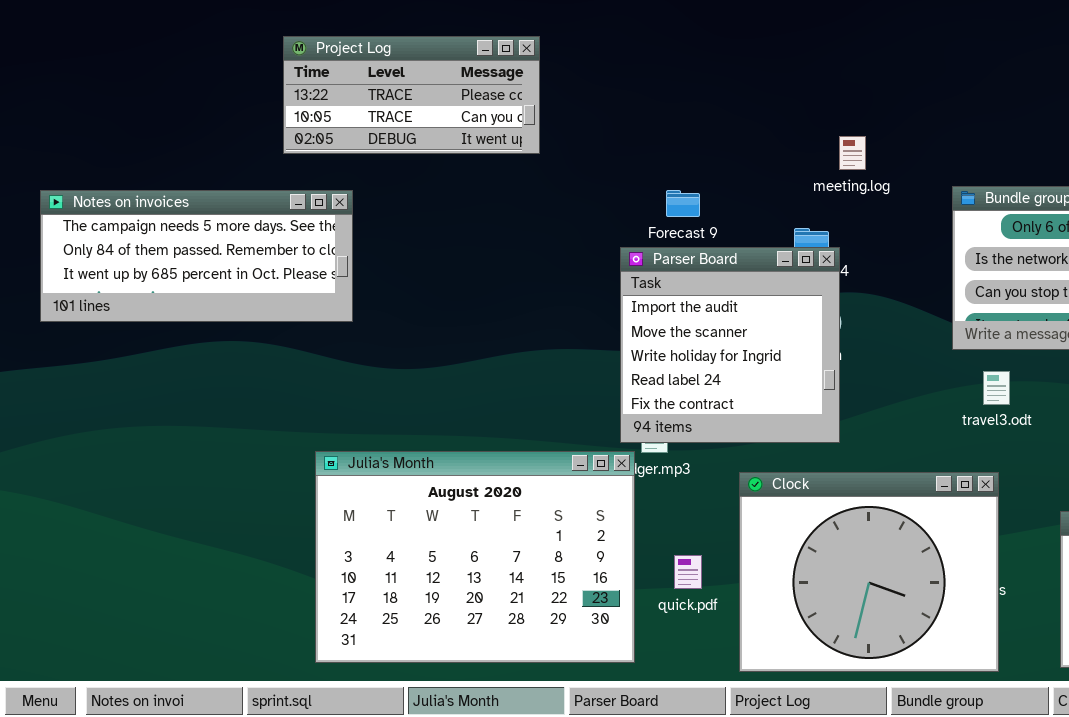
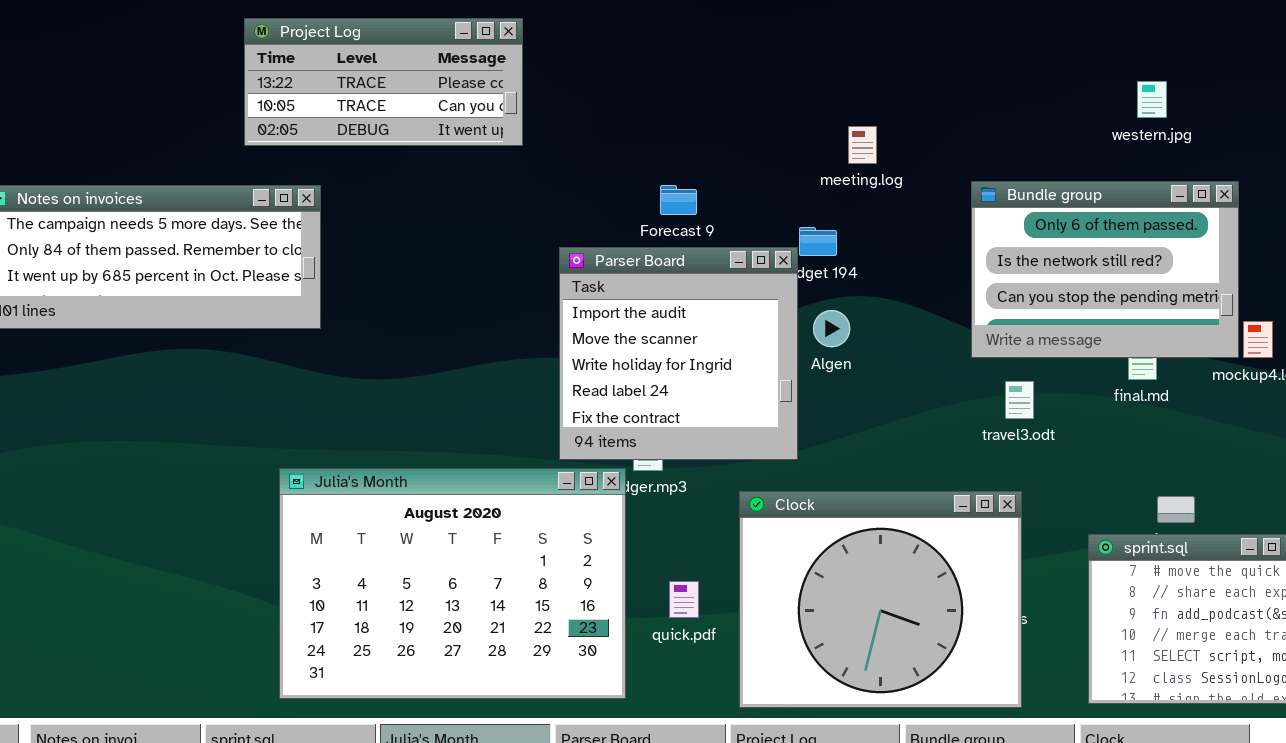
Parser Board: [620,247,840,443] -> [559,247,798,460], moved

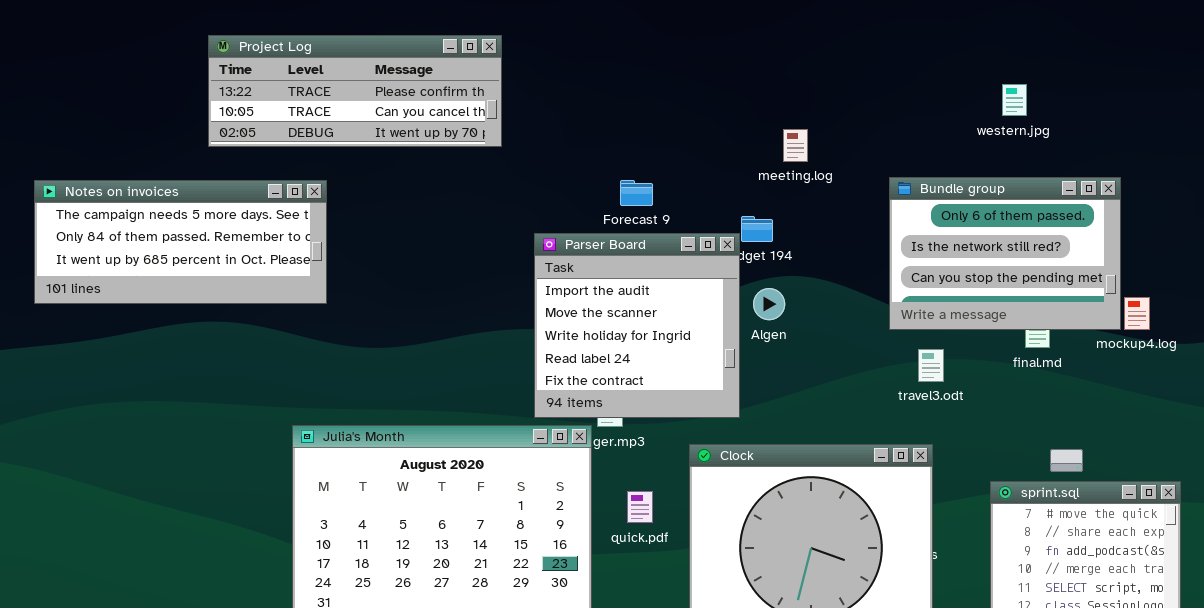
Project Log: [244,18,523,146] -> [208,35,502,147], resized
western.jpg: [1137,81,1167,118] -> [1002,84,1027,116], moved
quick.pdf: [669,581,699,618] -> [627,491,653,523], moved

